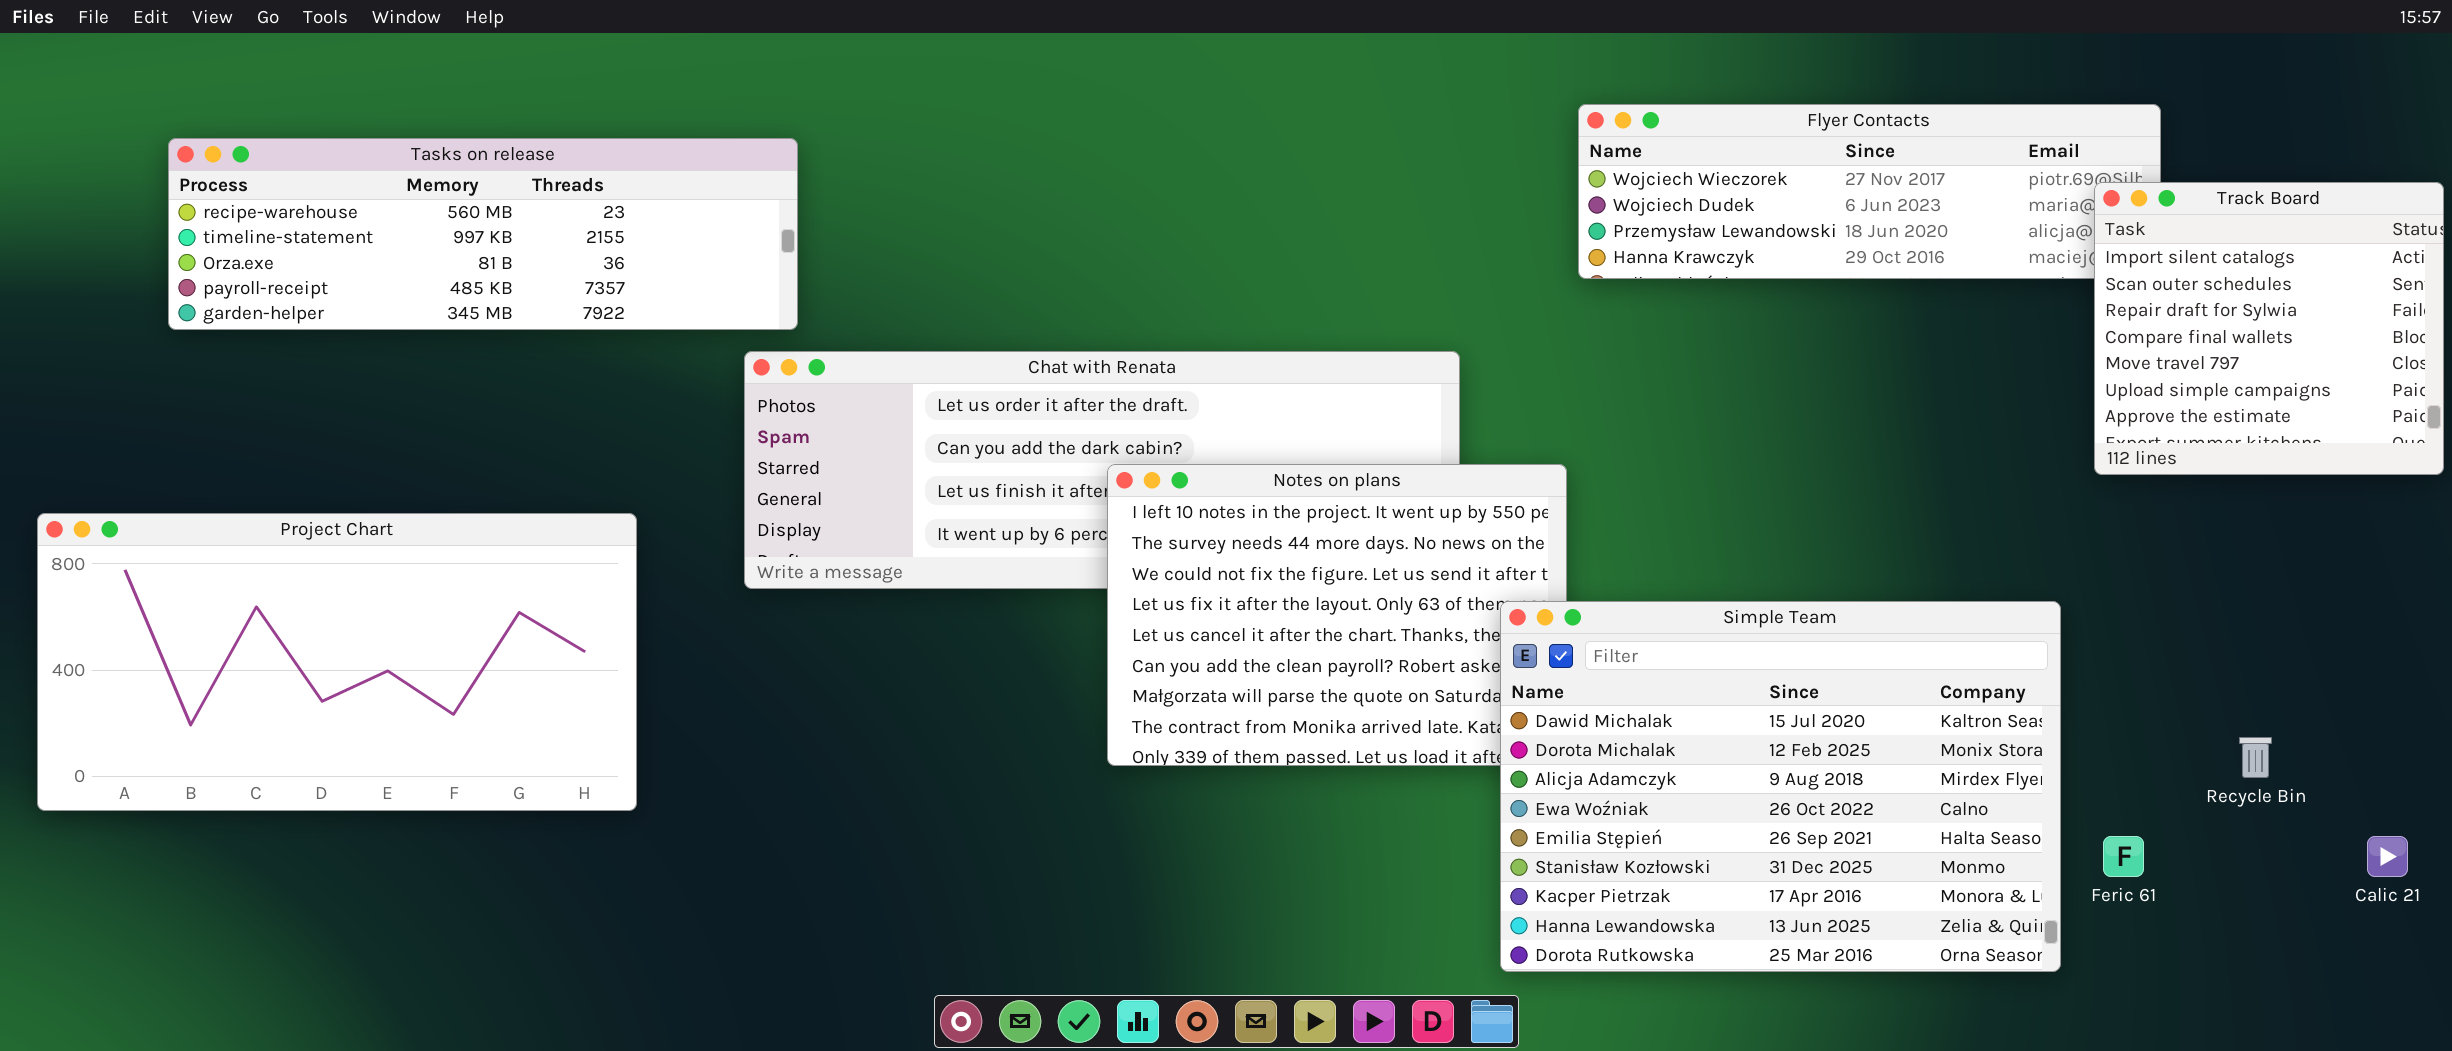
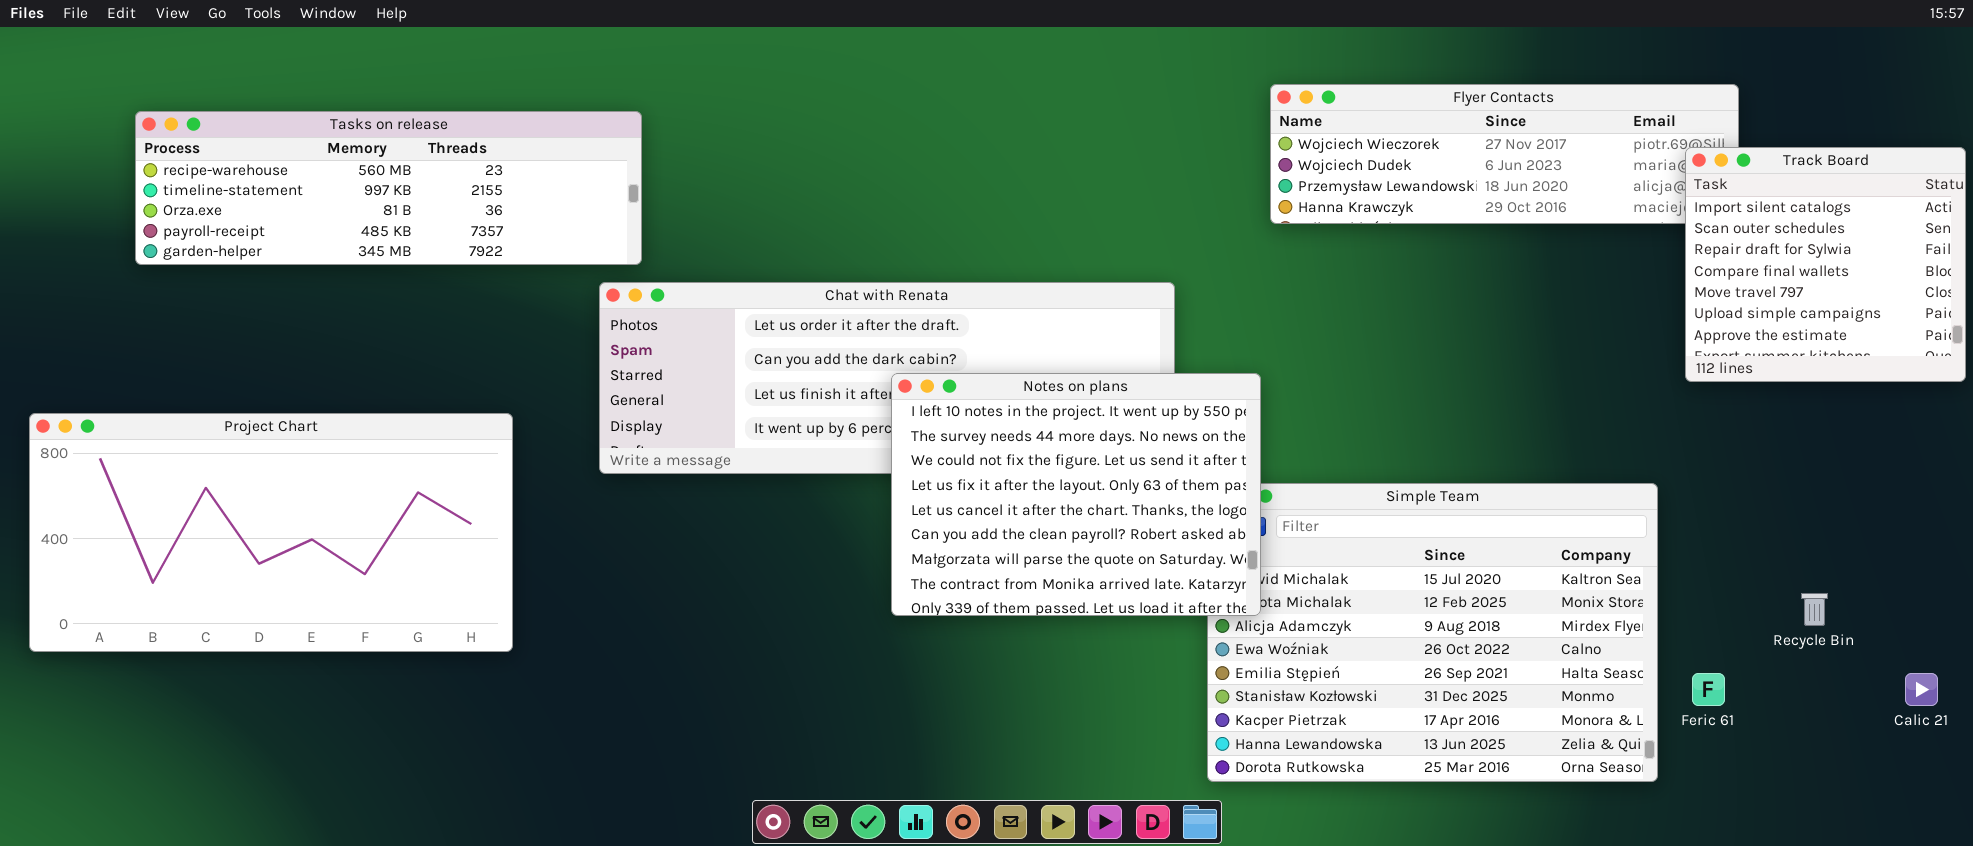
Notes on plans: [1107,464,1567,766] -> [891,373,1261,616], raised

